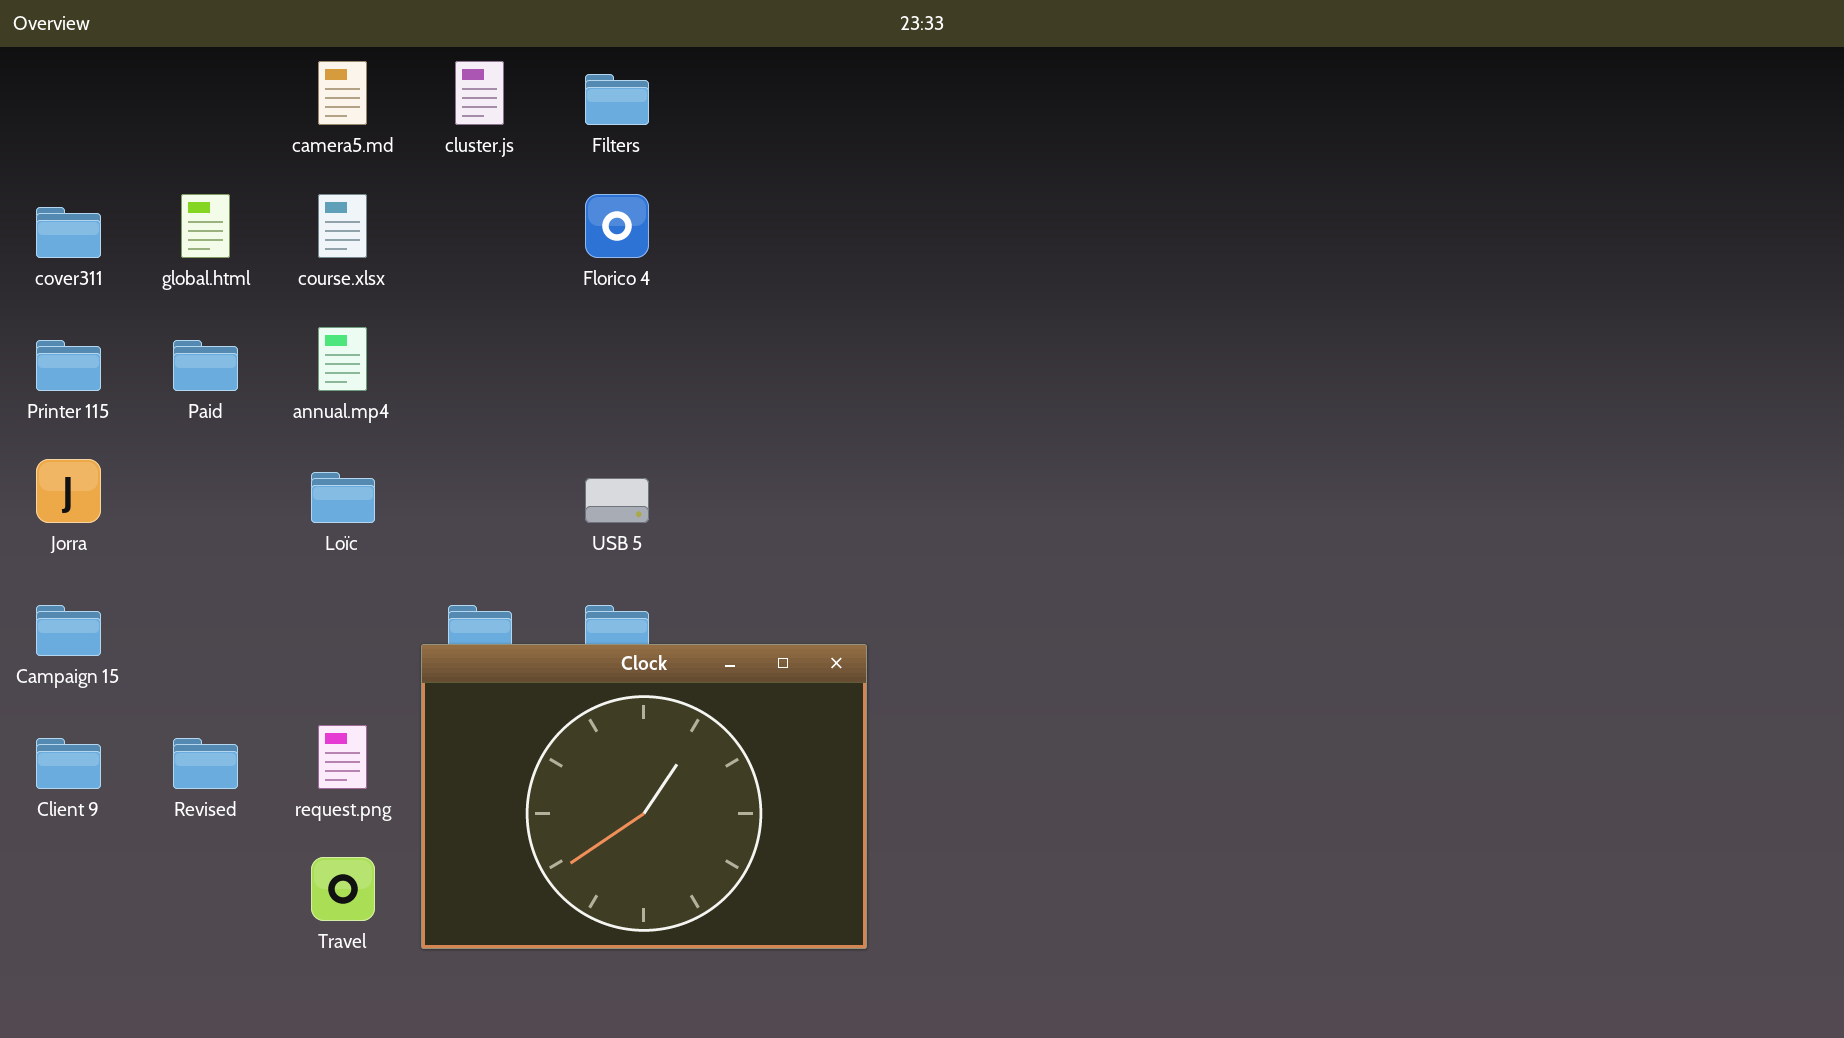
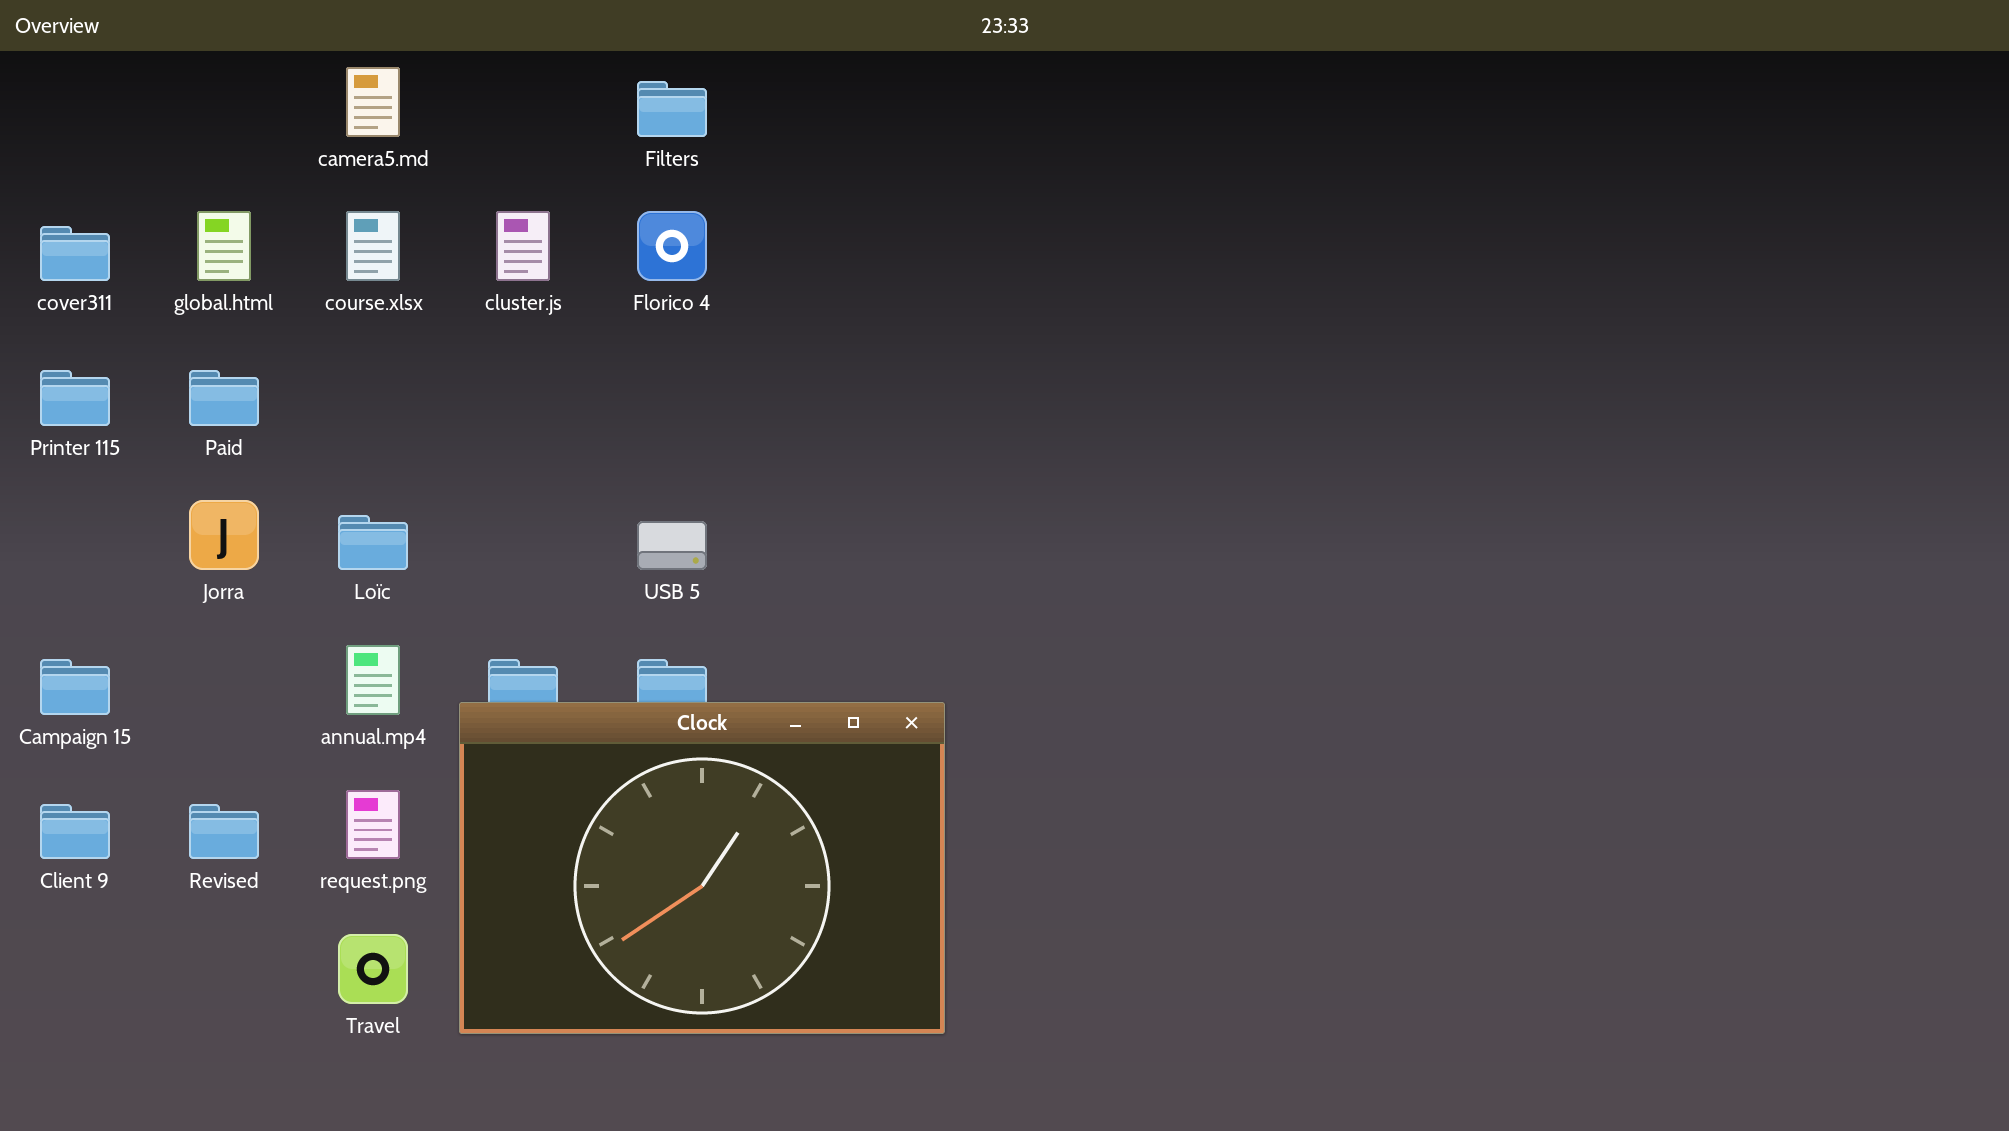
cluster.js: [455,61,504,125] -> [496,211,550,281], moved
annual.mp4: [318,327,367,391] -> [346,645,400,715], moved
Jorra: [36,459,101,523] -> [189,500,259,570], moved

